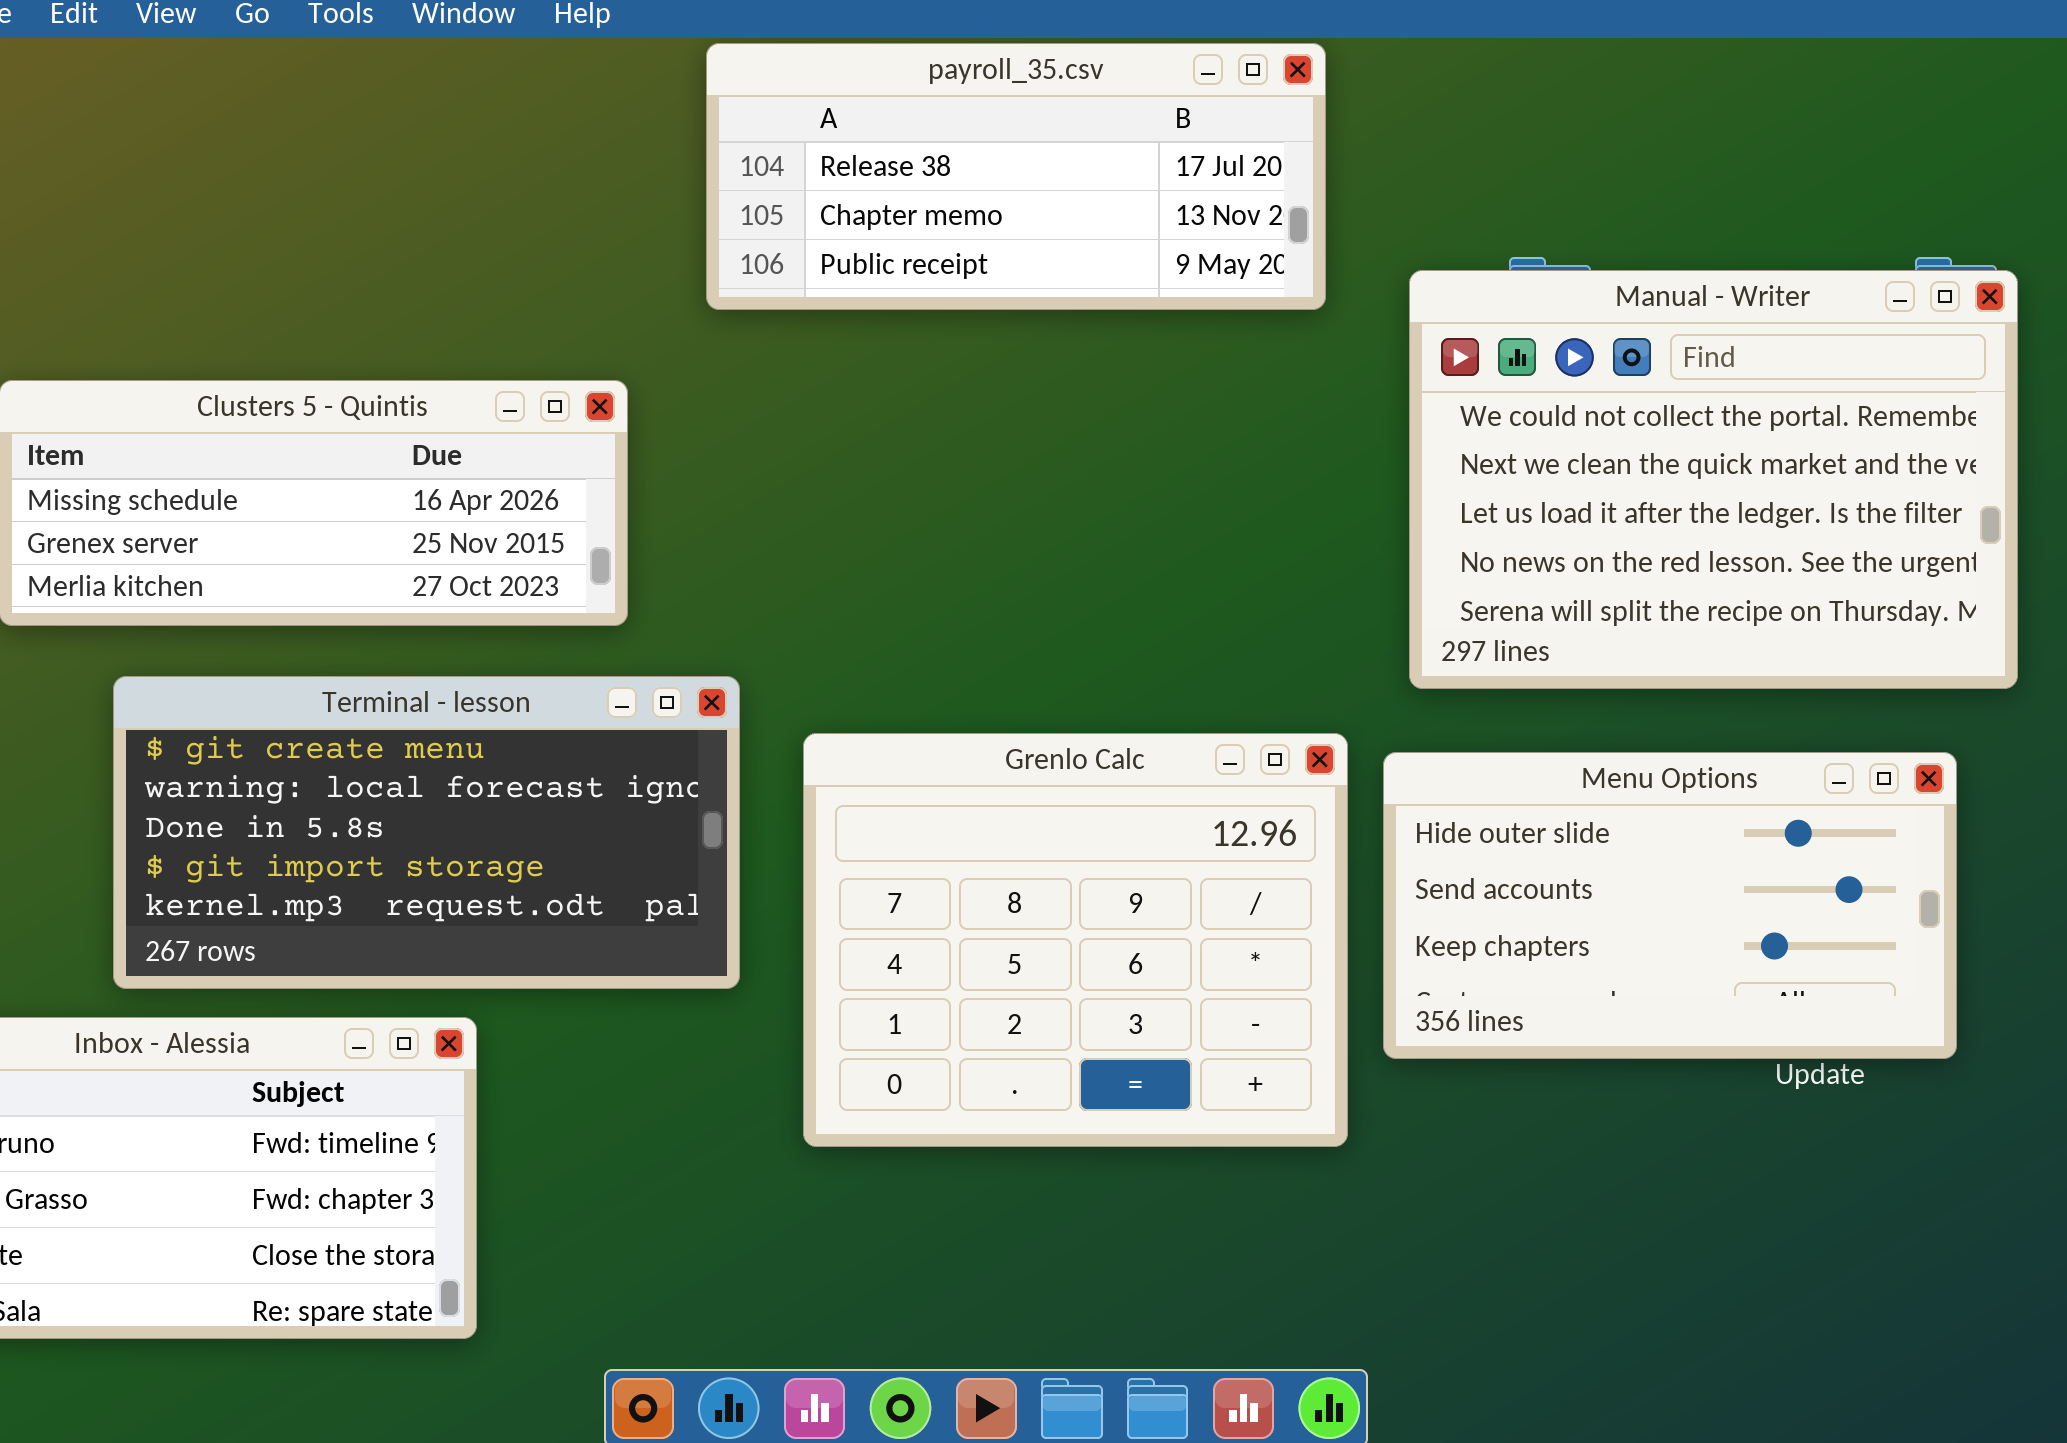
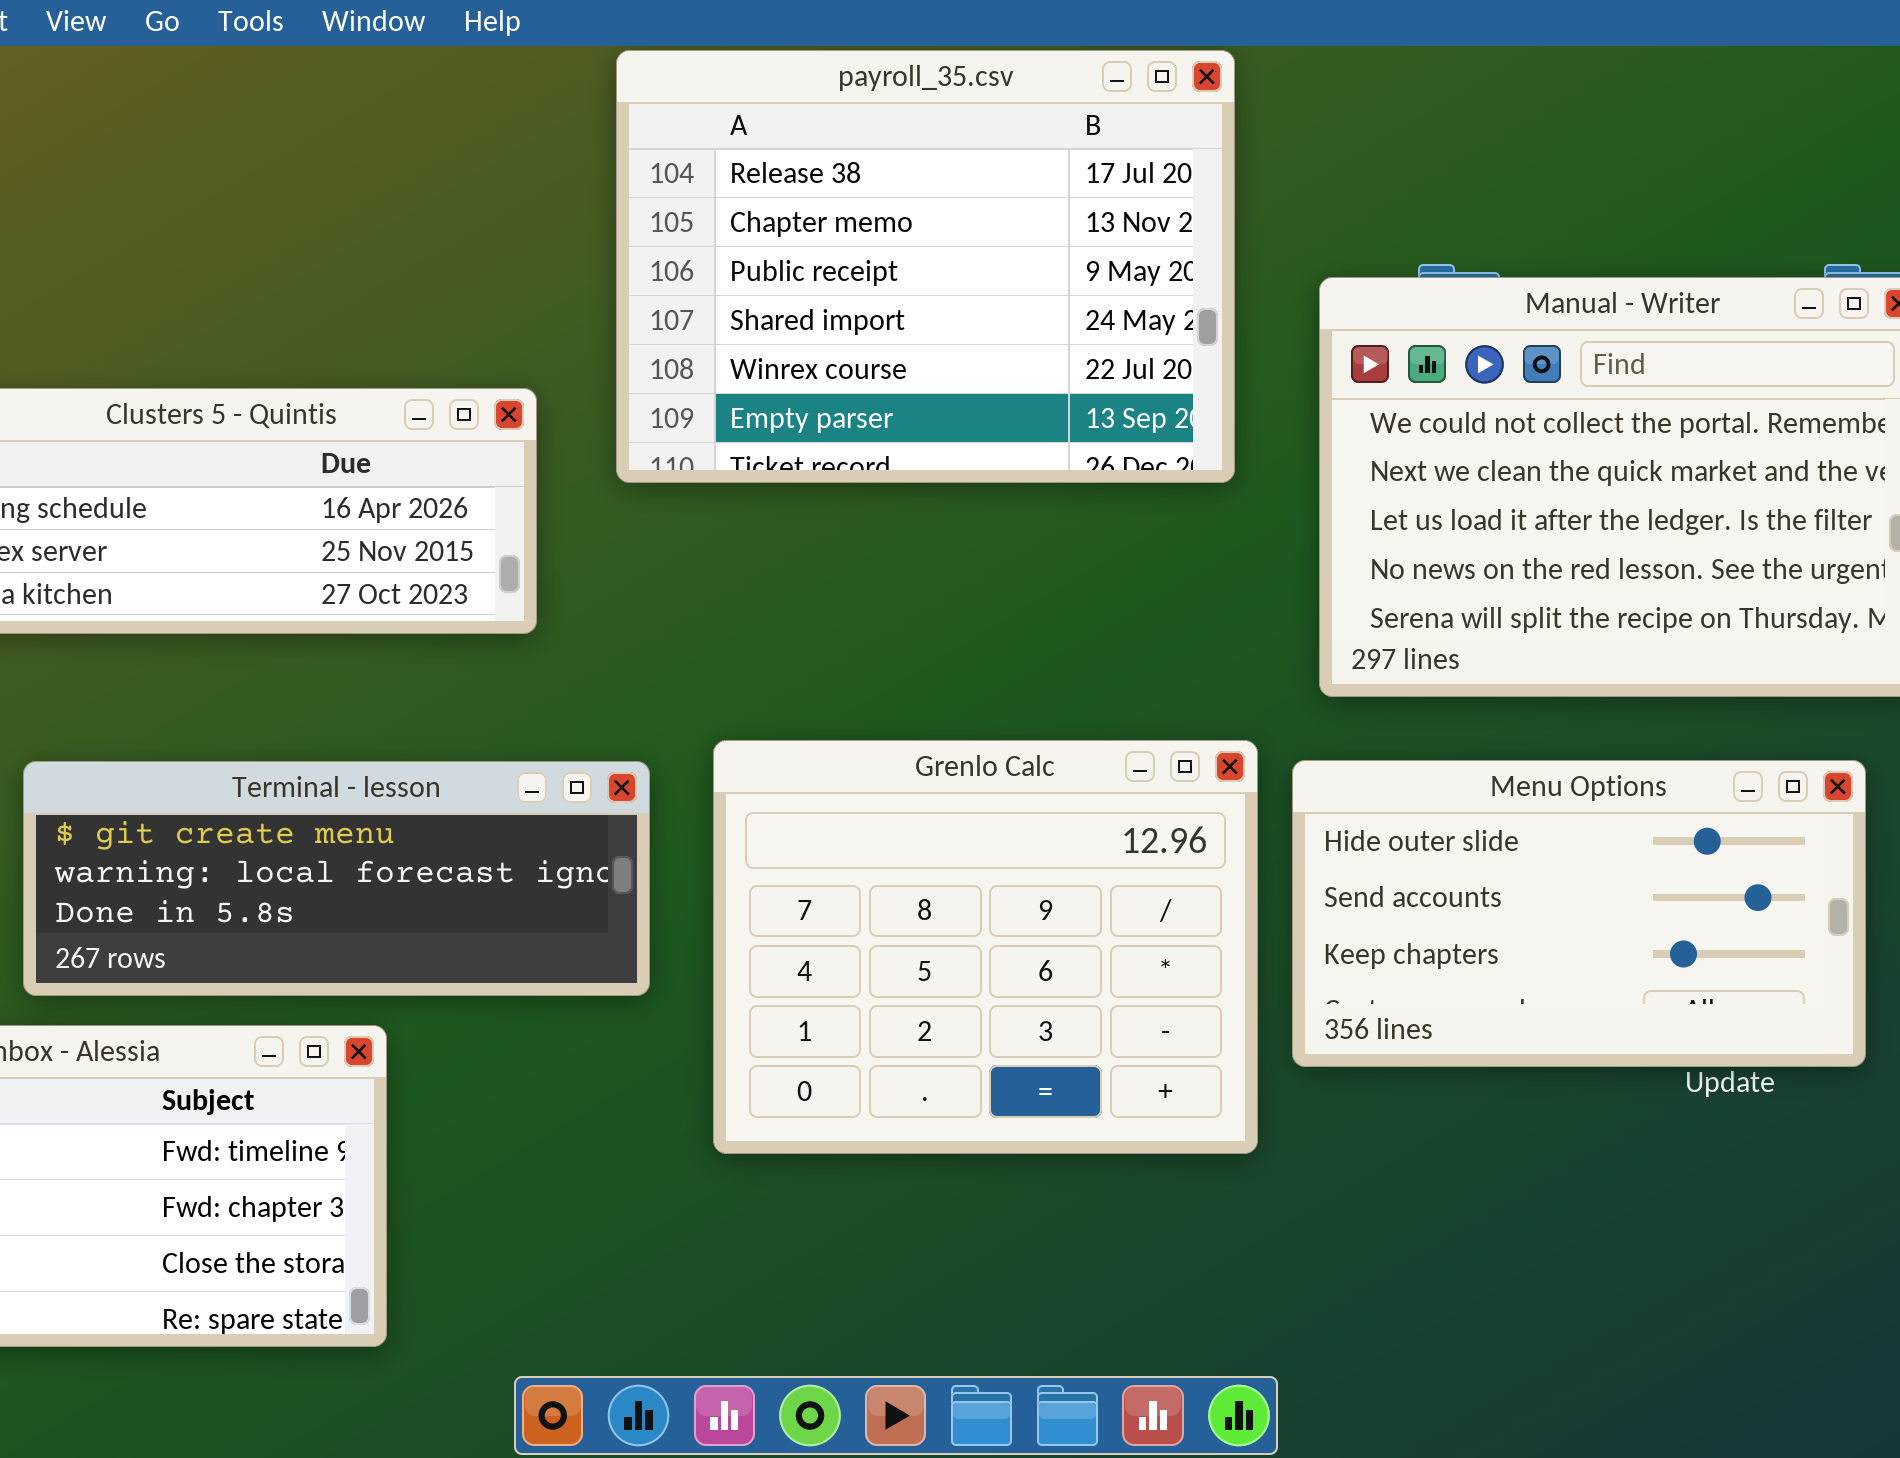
payroll_35.csv: [706,43,1326,310] -> [616,50,1235,483], resized
Terminal - lesson: [113,676,740,989] -> [23,761,650,996], resized

